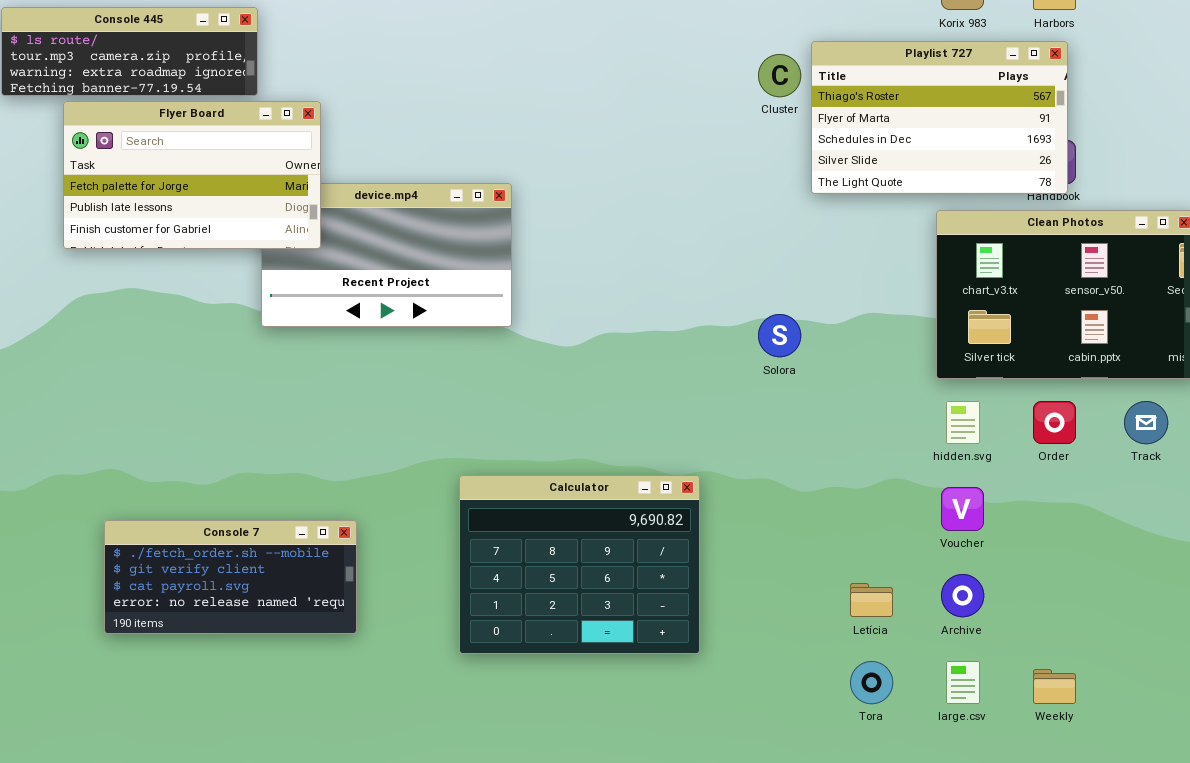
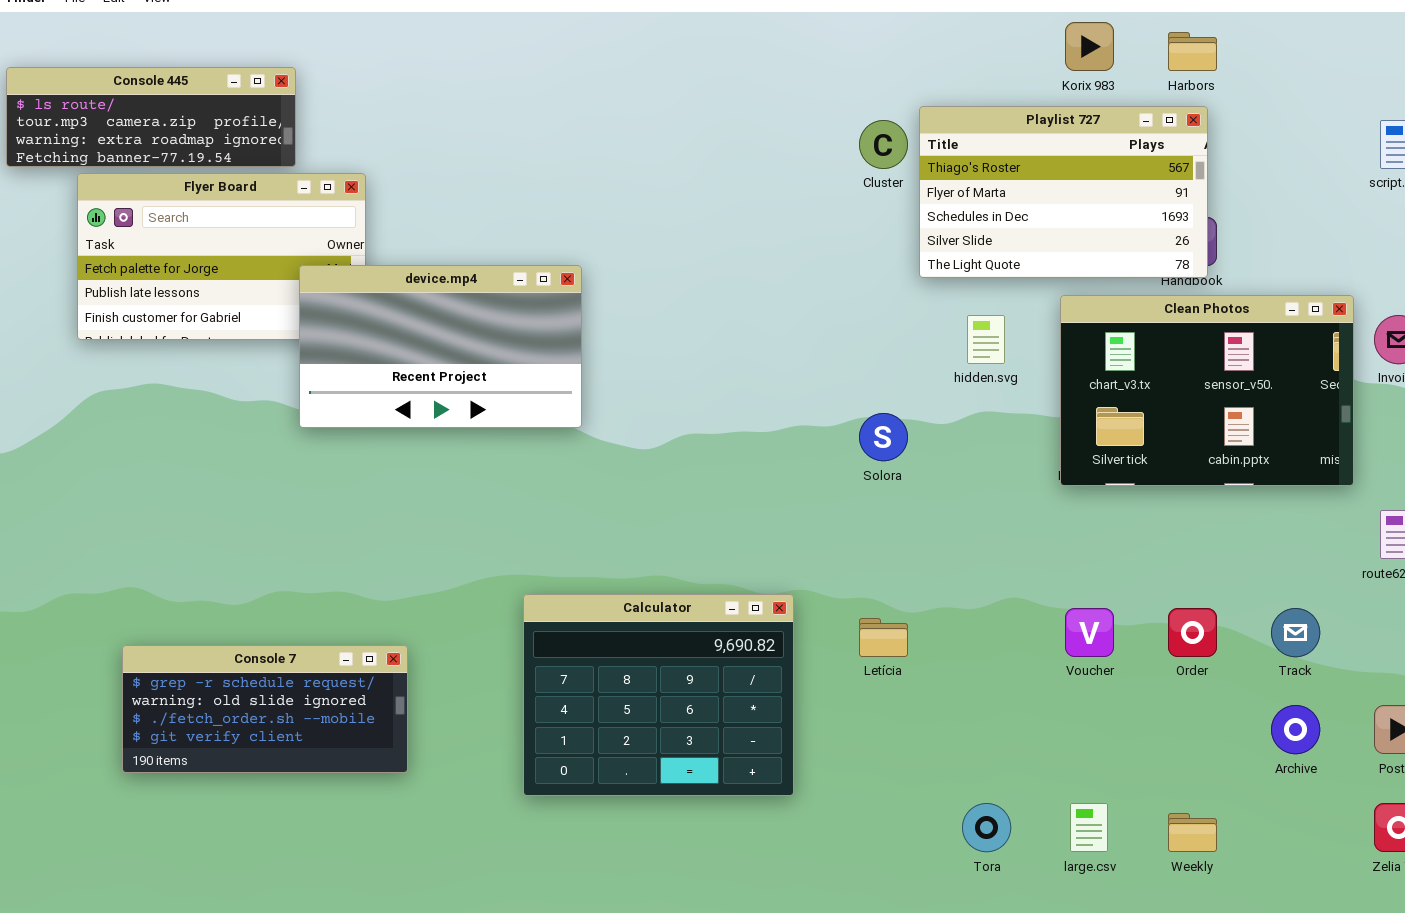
device.mp4: [261,183,512,327] -> [299,265,582,428], raised
hidden.svg: [946,401,980,444] -> [967,315,1005,364], moved
Order: [1033,401,1076,444] -> [1168,608,1217,657], moved
Track: [1124,401,1168,444] -> [1271,608,1320,657], moved
Console 7: [104,520,357,634] -> [122,645,408,773], scrolled up 2 rows
Archive: [941,574,984,617] -> [1271,705,1320,754], moved
Letícia: [850,583,893,617] -> [859,618,908,657], moved

